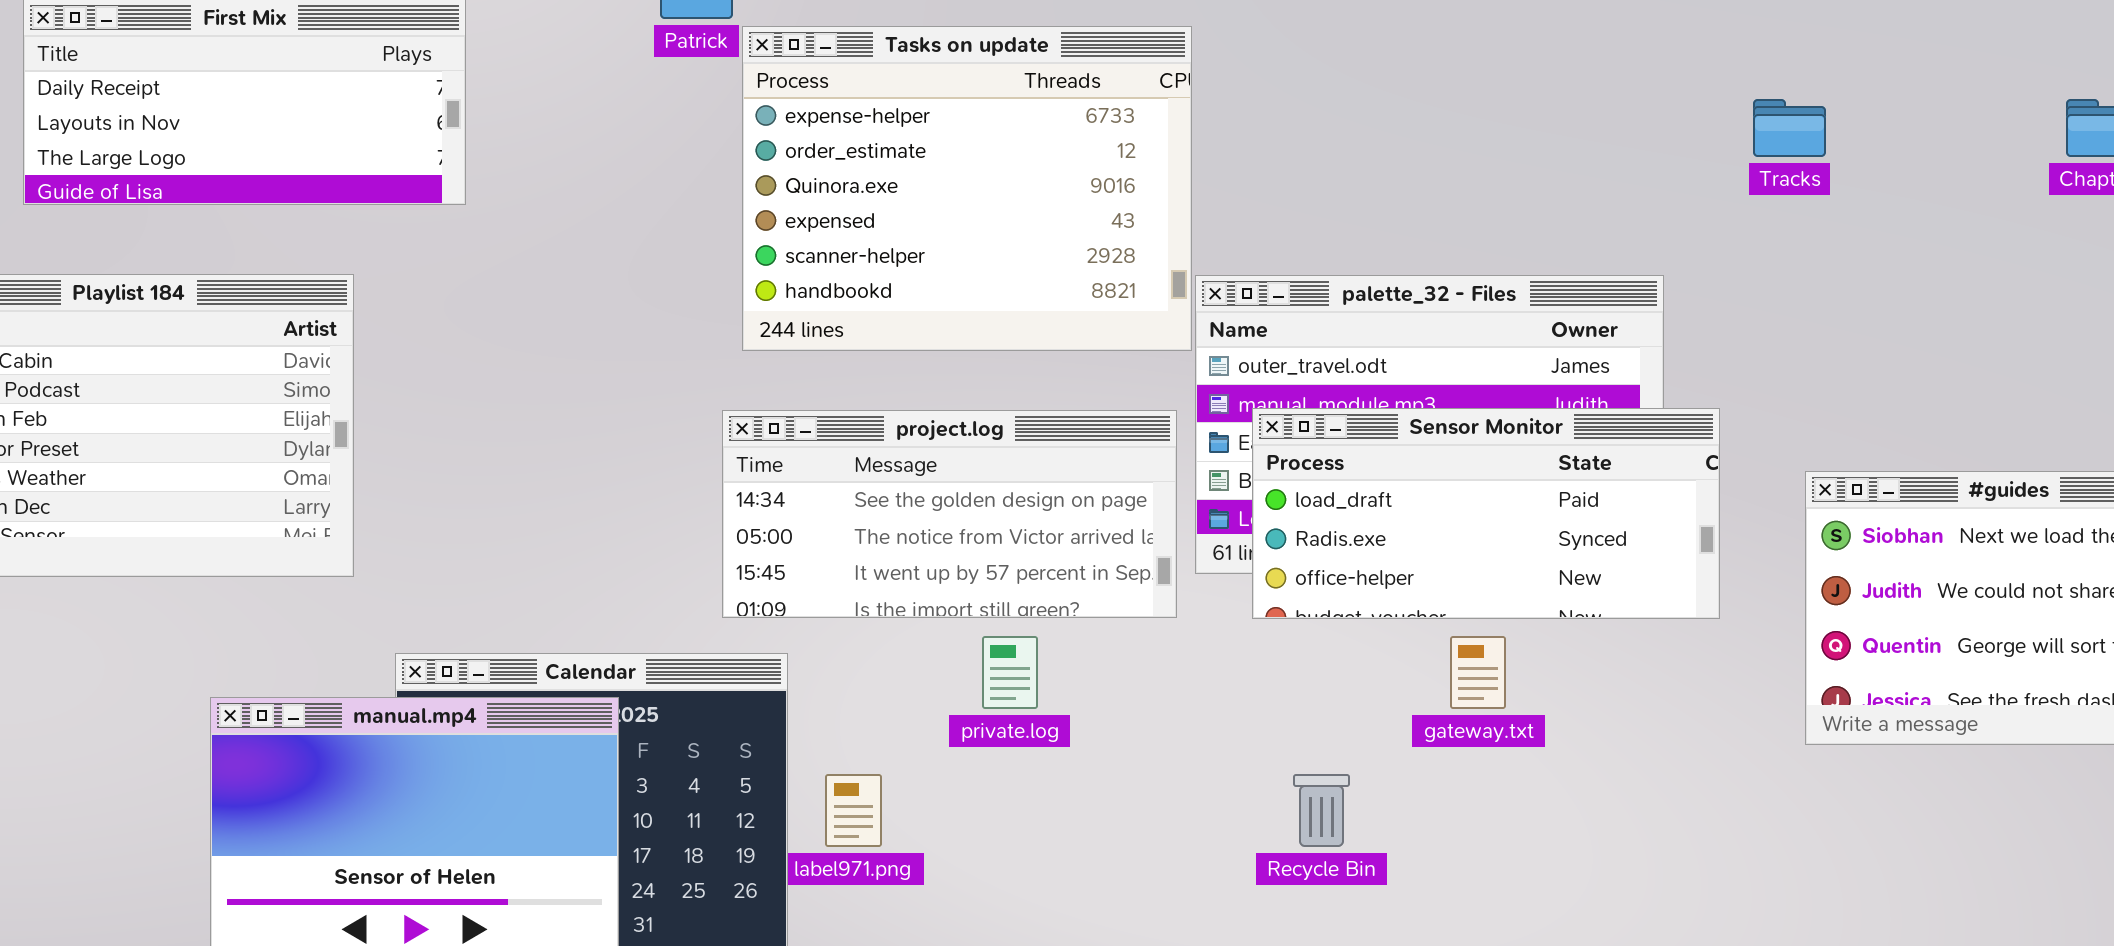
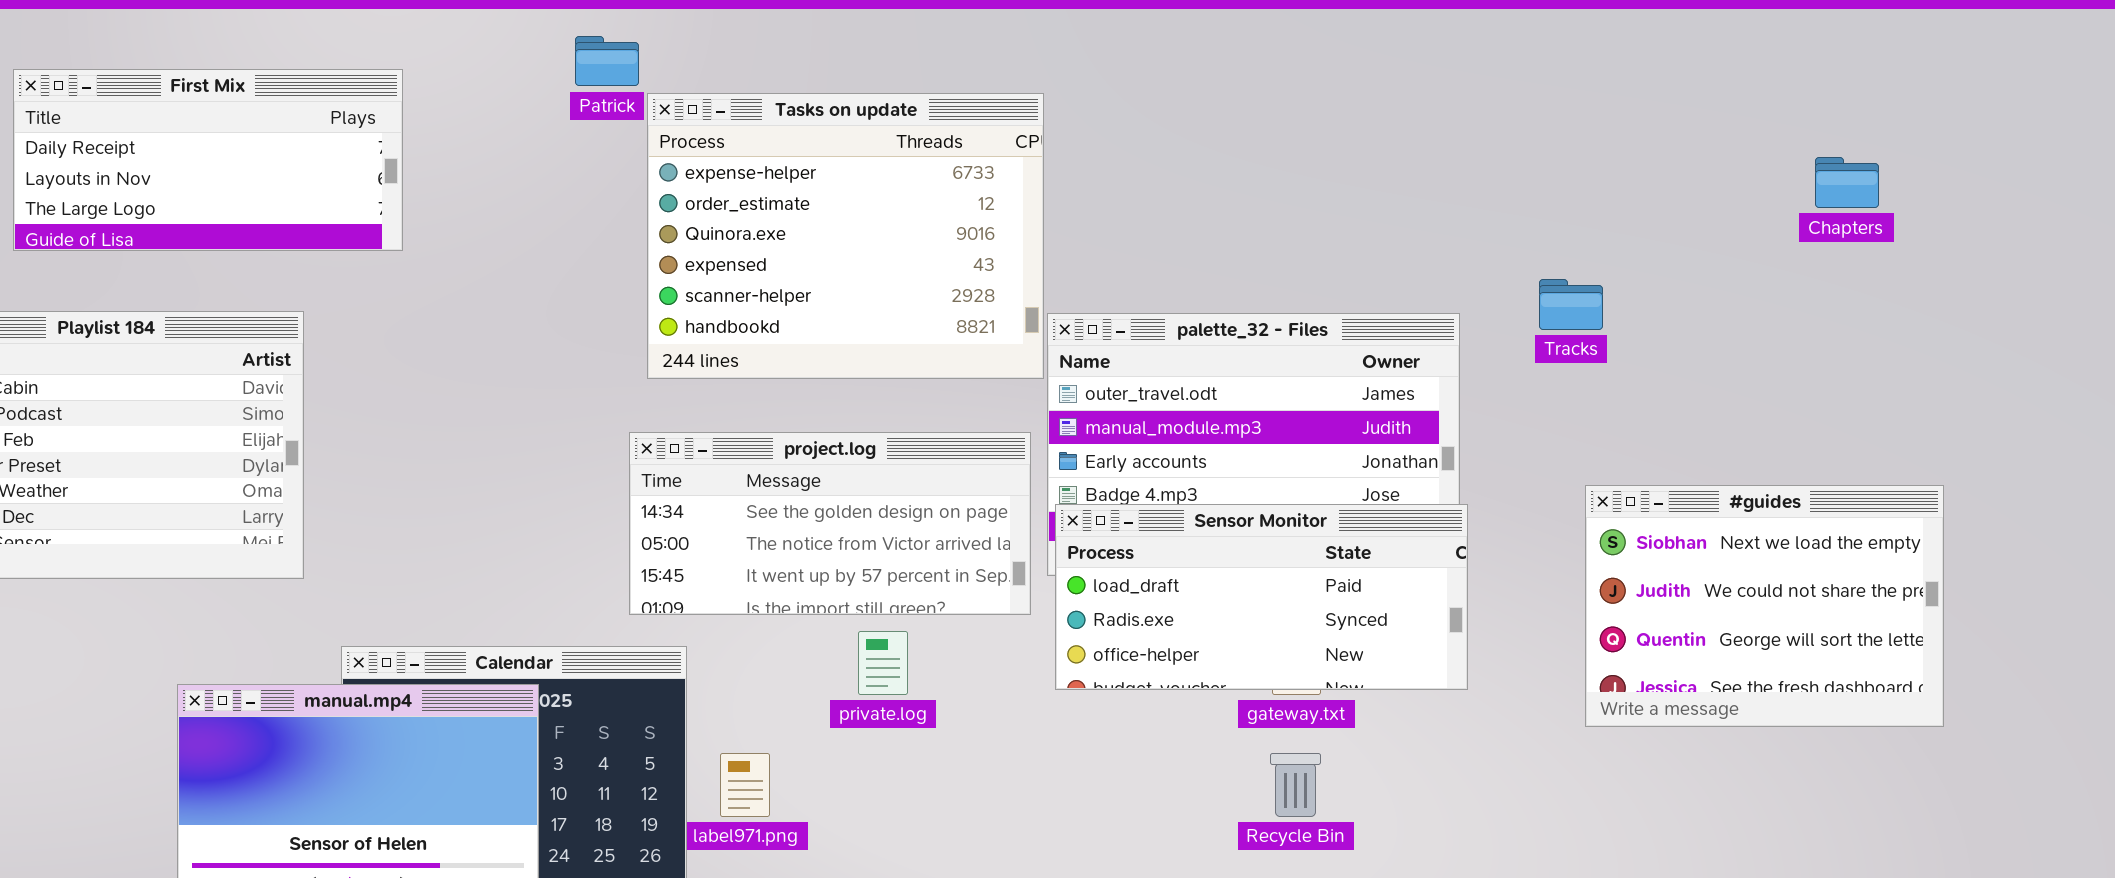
Tracks: [1753,99,1826,157] -> [1539,279,1603,330], moved
Sensor Monitor: [1252,408,1720,619] -> [1055,504,1468,690], moved
Recycle Bin: [1293,774,1350,847] -> [1270,753,1321,817], moved

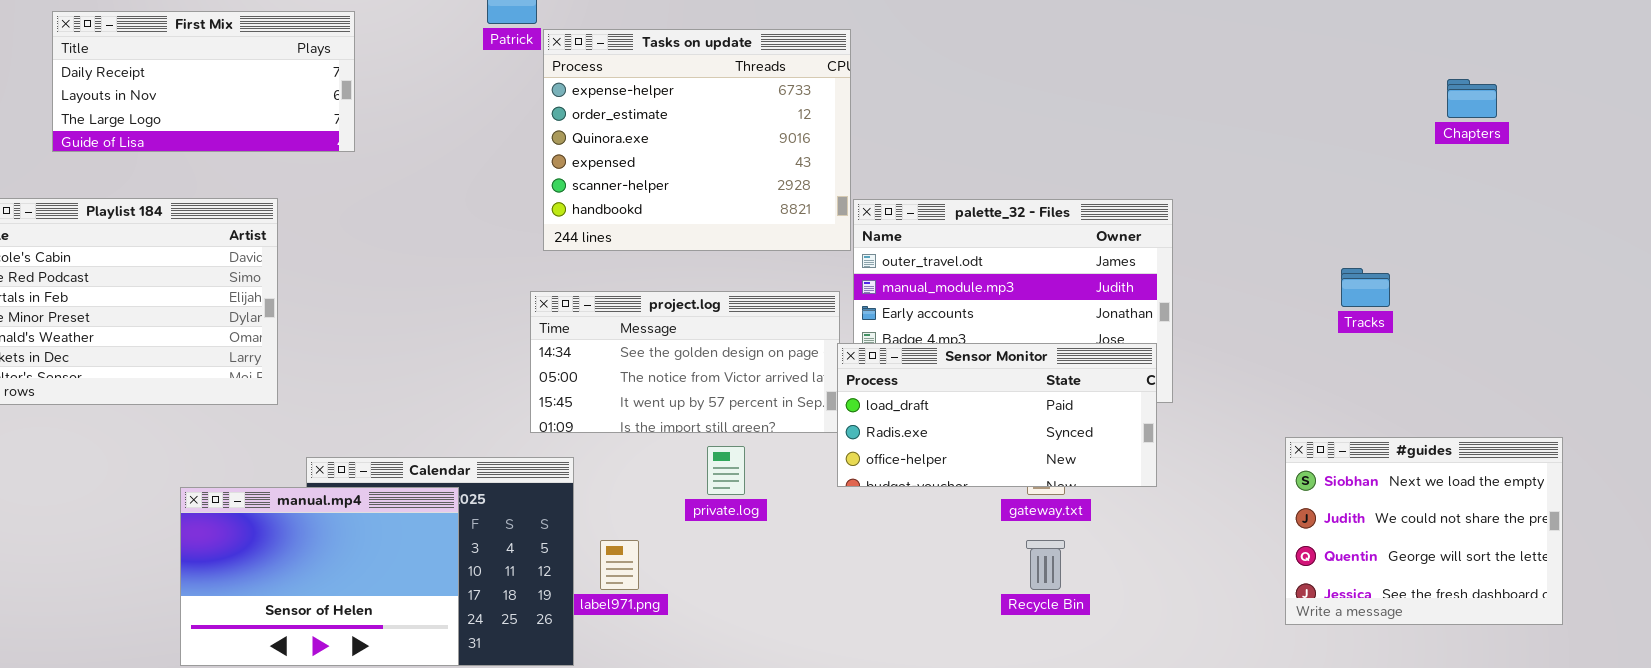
Tracks: [1539,279,1603,330] -> [1341,268,1390,307], moved
#guides: [1585,485,1944,727] -> [1285,437,1563,625], moved
Sensor Monitor: [1055,504,1468,690] -> [837,343,1157,487], moved

